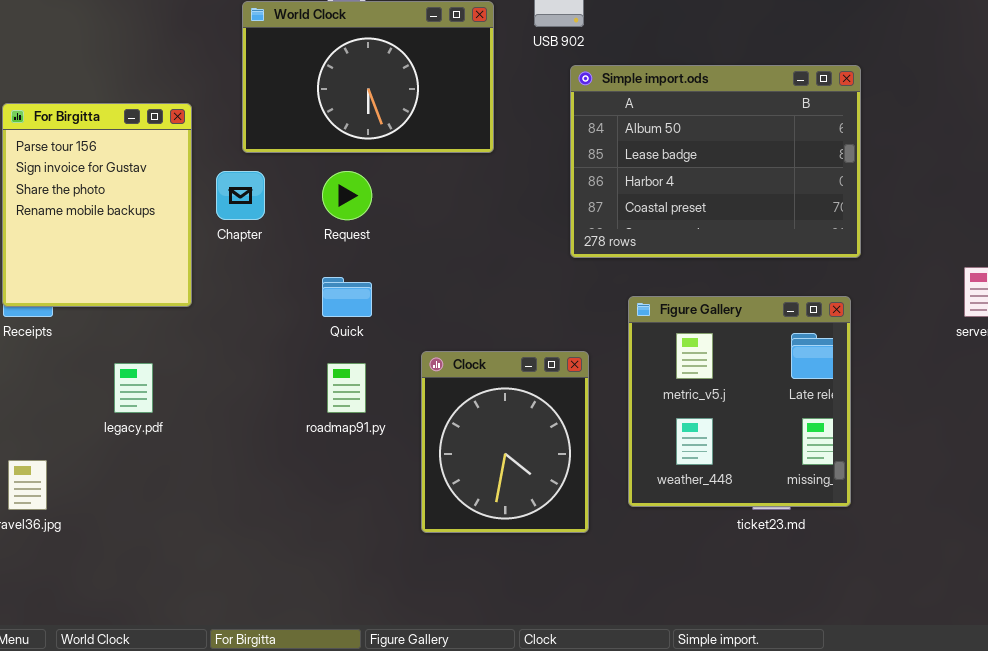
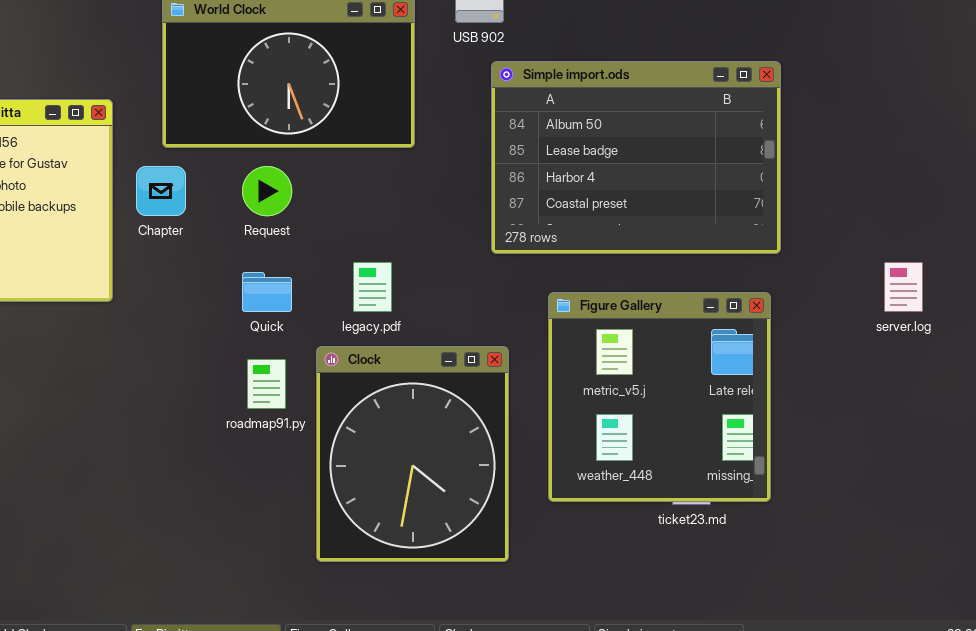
Clock: [421,351,589,533] -> [316,346,509,562], resized
legacy.pdf: [114,363,153,413] -> [353,262,392,312], moved

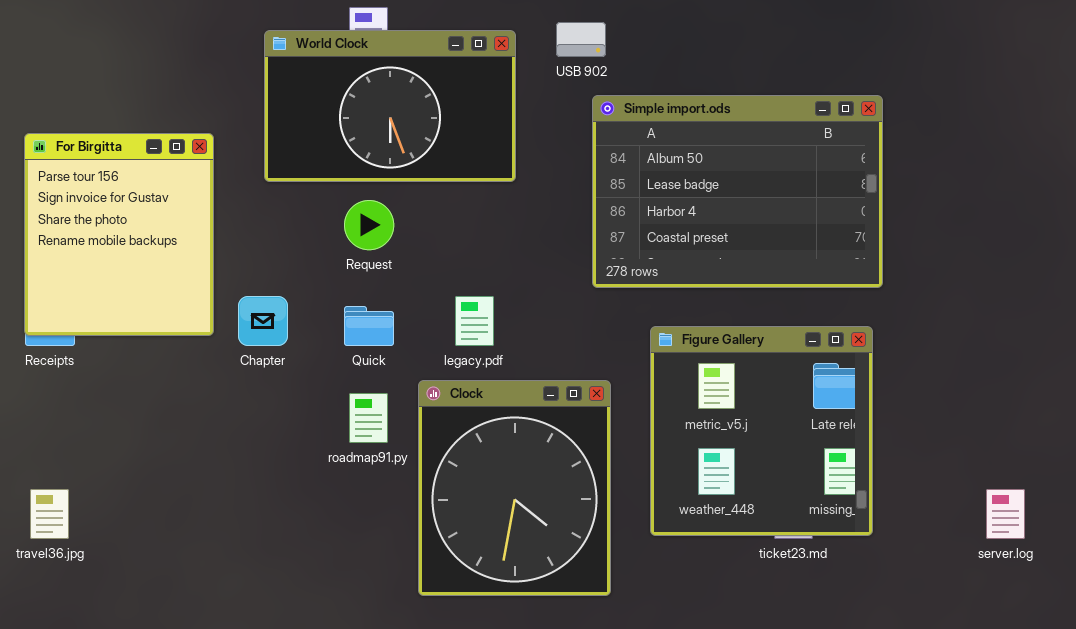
Chapter: [136,166,186,216] -> [238,296,288,346], moved
server.log: [884,262,923,312] -> [986,489,1025,539], moved

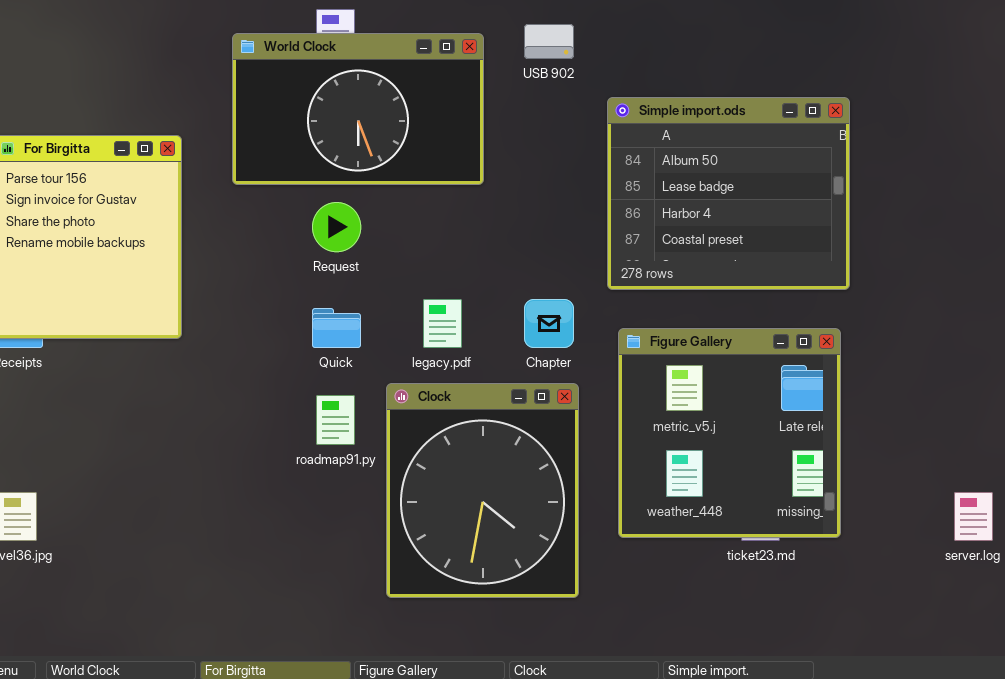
Simple import.ods: [592,95,883,288] -> [607,97,850,290], resized
Chapter: [238,296,288,346] -> [524,299,574,348], moved

